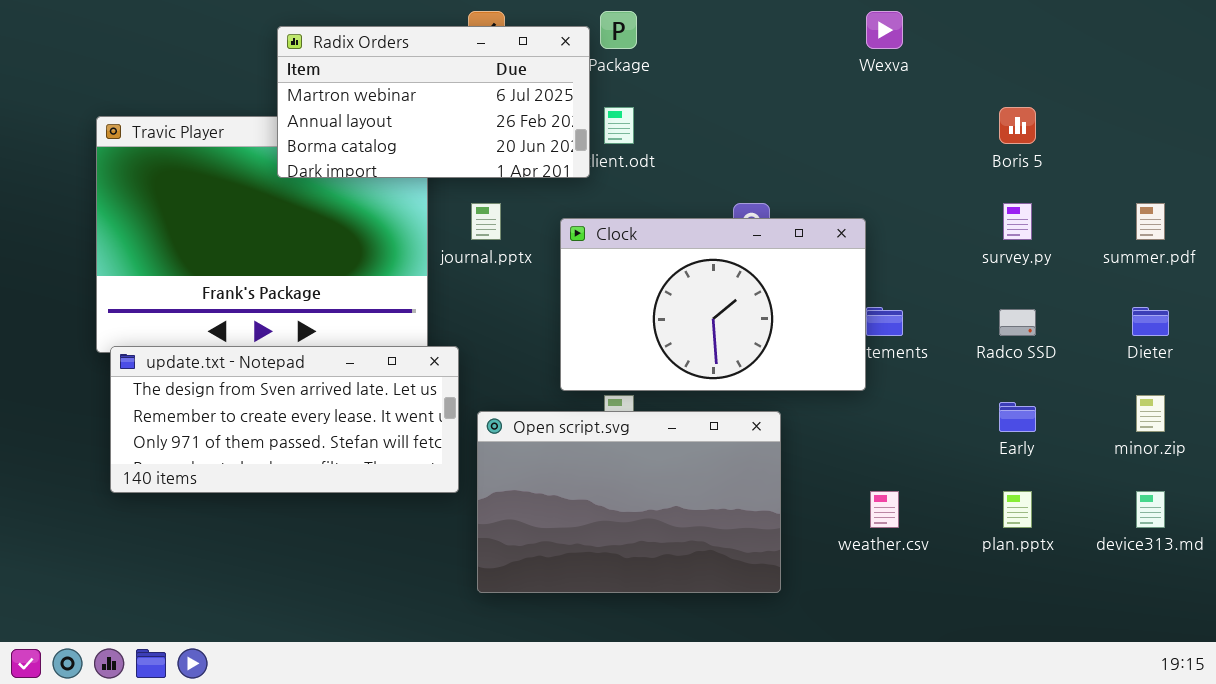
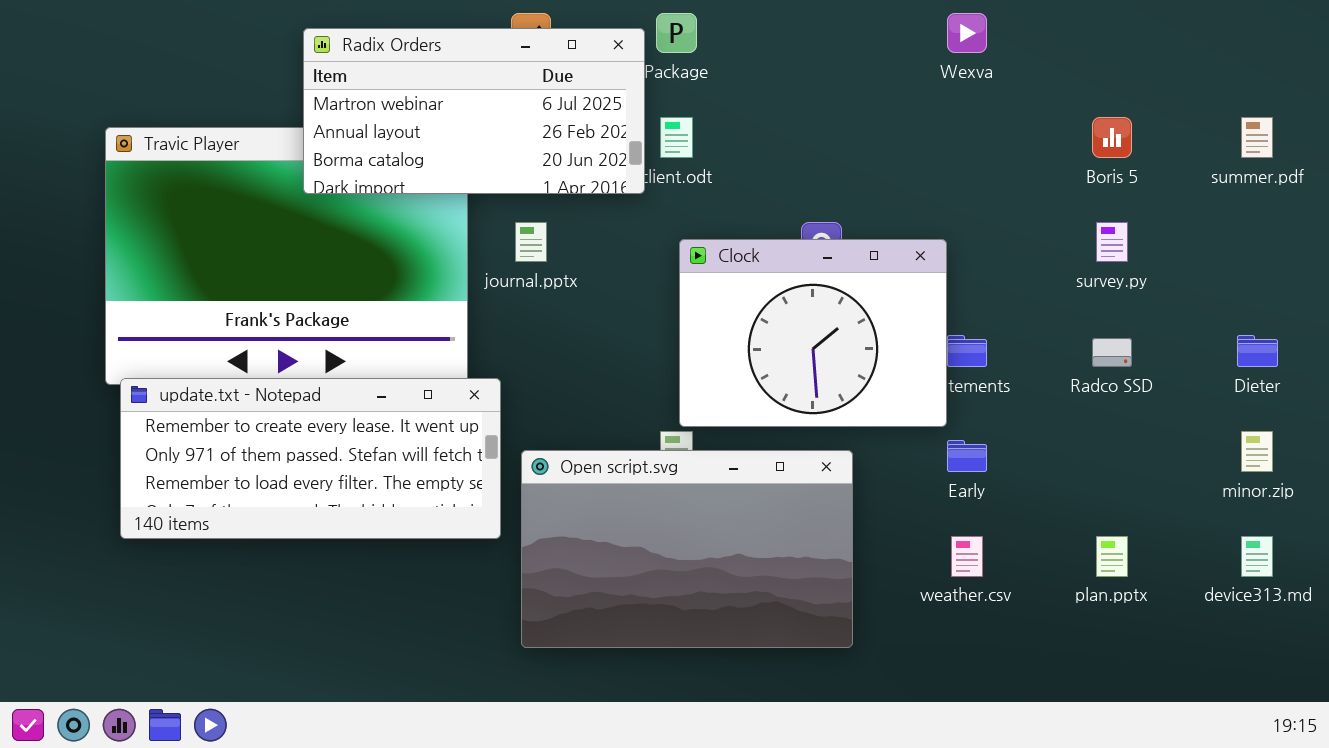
summer.pdf: [1136,203,1165,240] -> [1241,117,1273,158], moved
Clock: [560,218,866,391] -> [679,239,947,427], resized
update.txt - Notepad: [110,346,459,493] -> [120,378,501,539], scrolled down 1 row
Early: [999,402,1036,432] -> [947,440,987,472], moved

